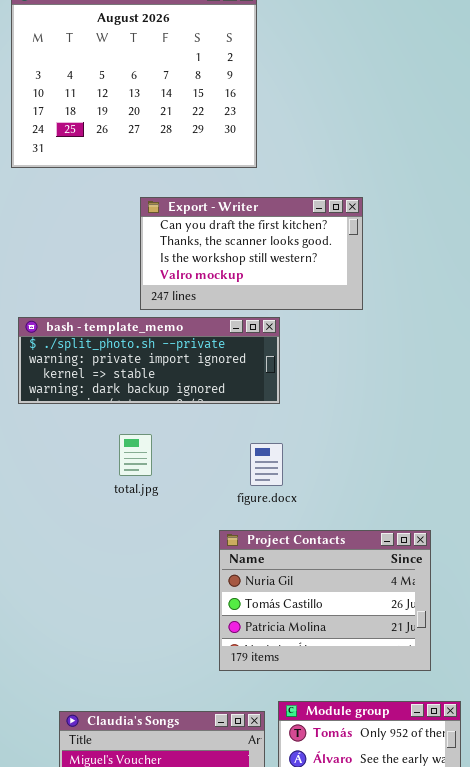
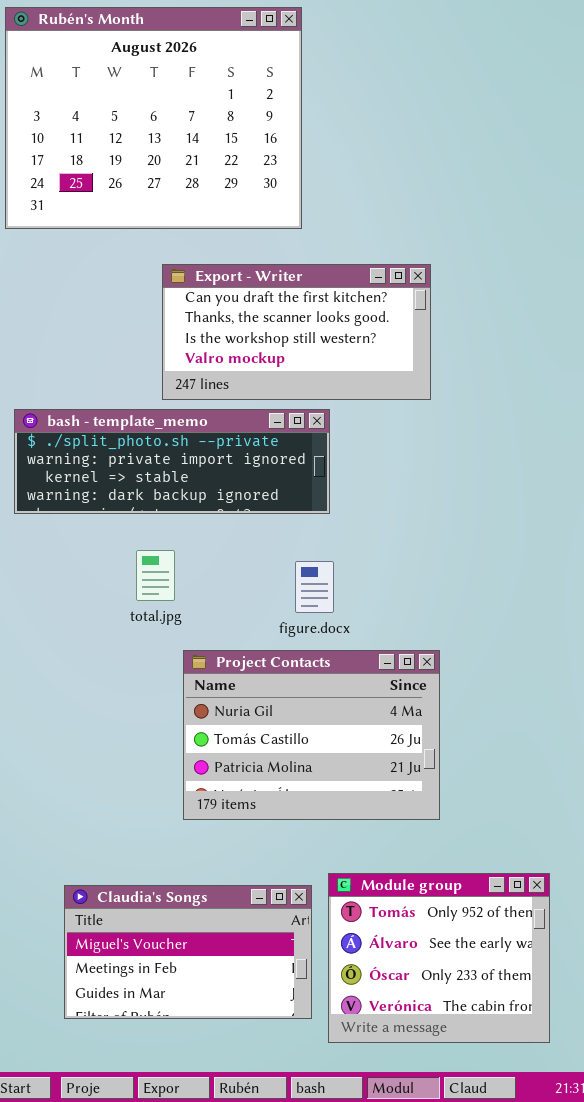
Project Contacts: [219,530,431,671] -> [183,650,440,820], moved

